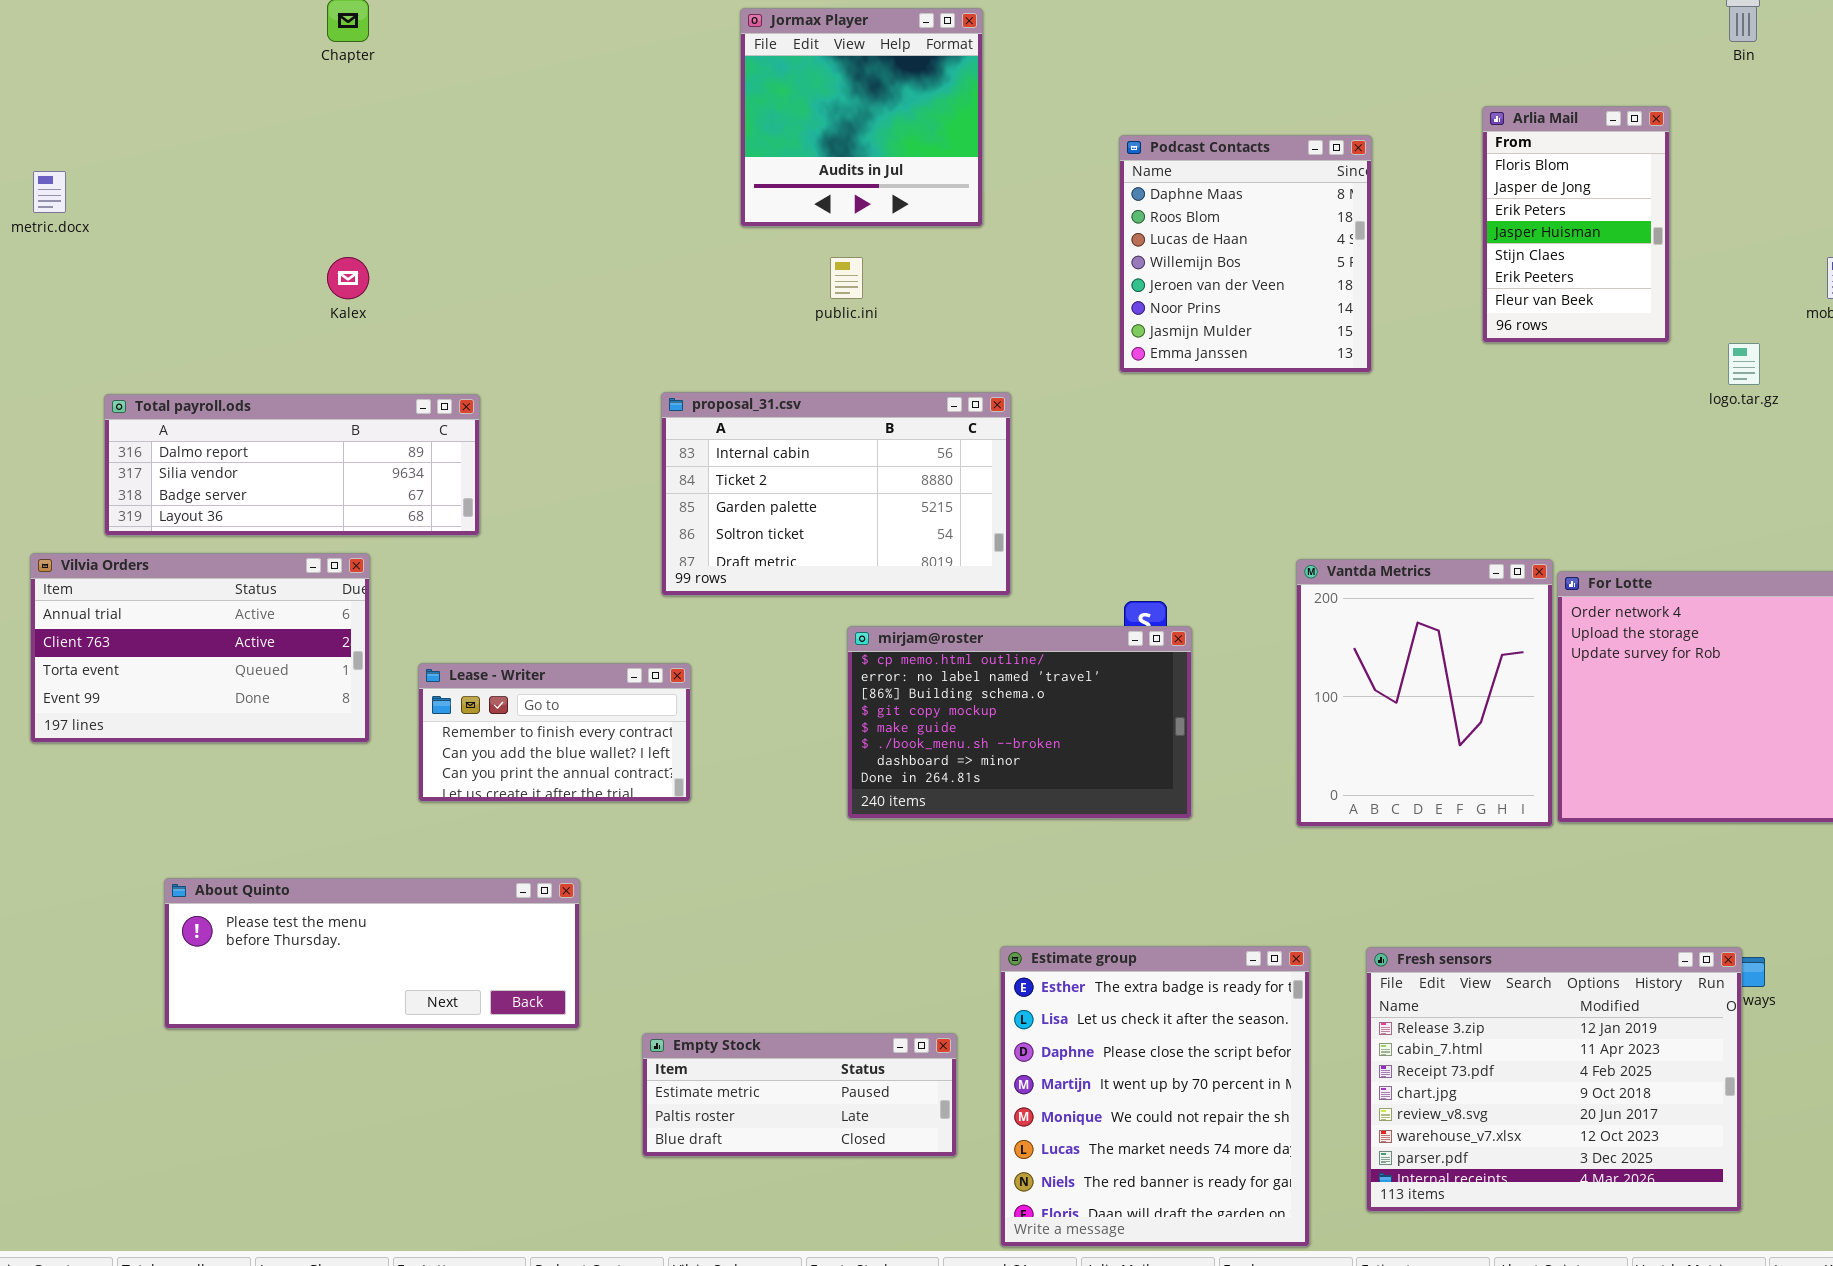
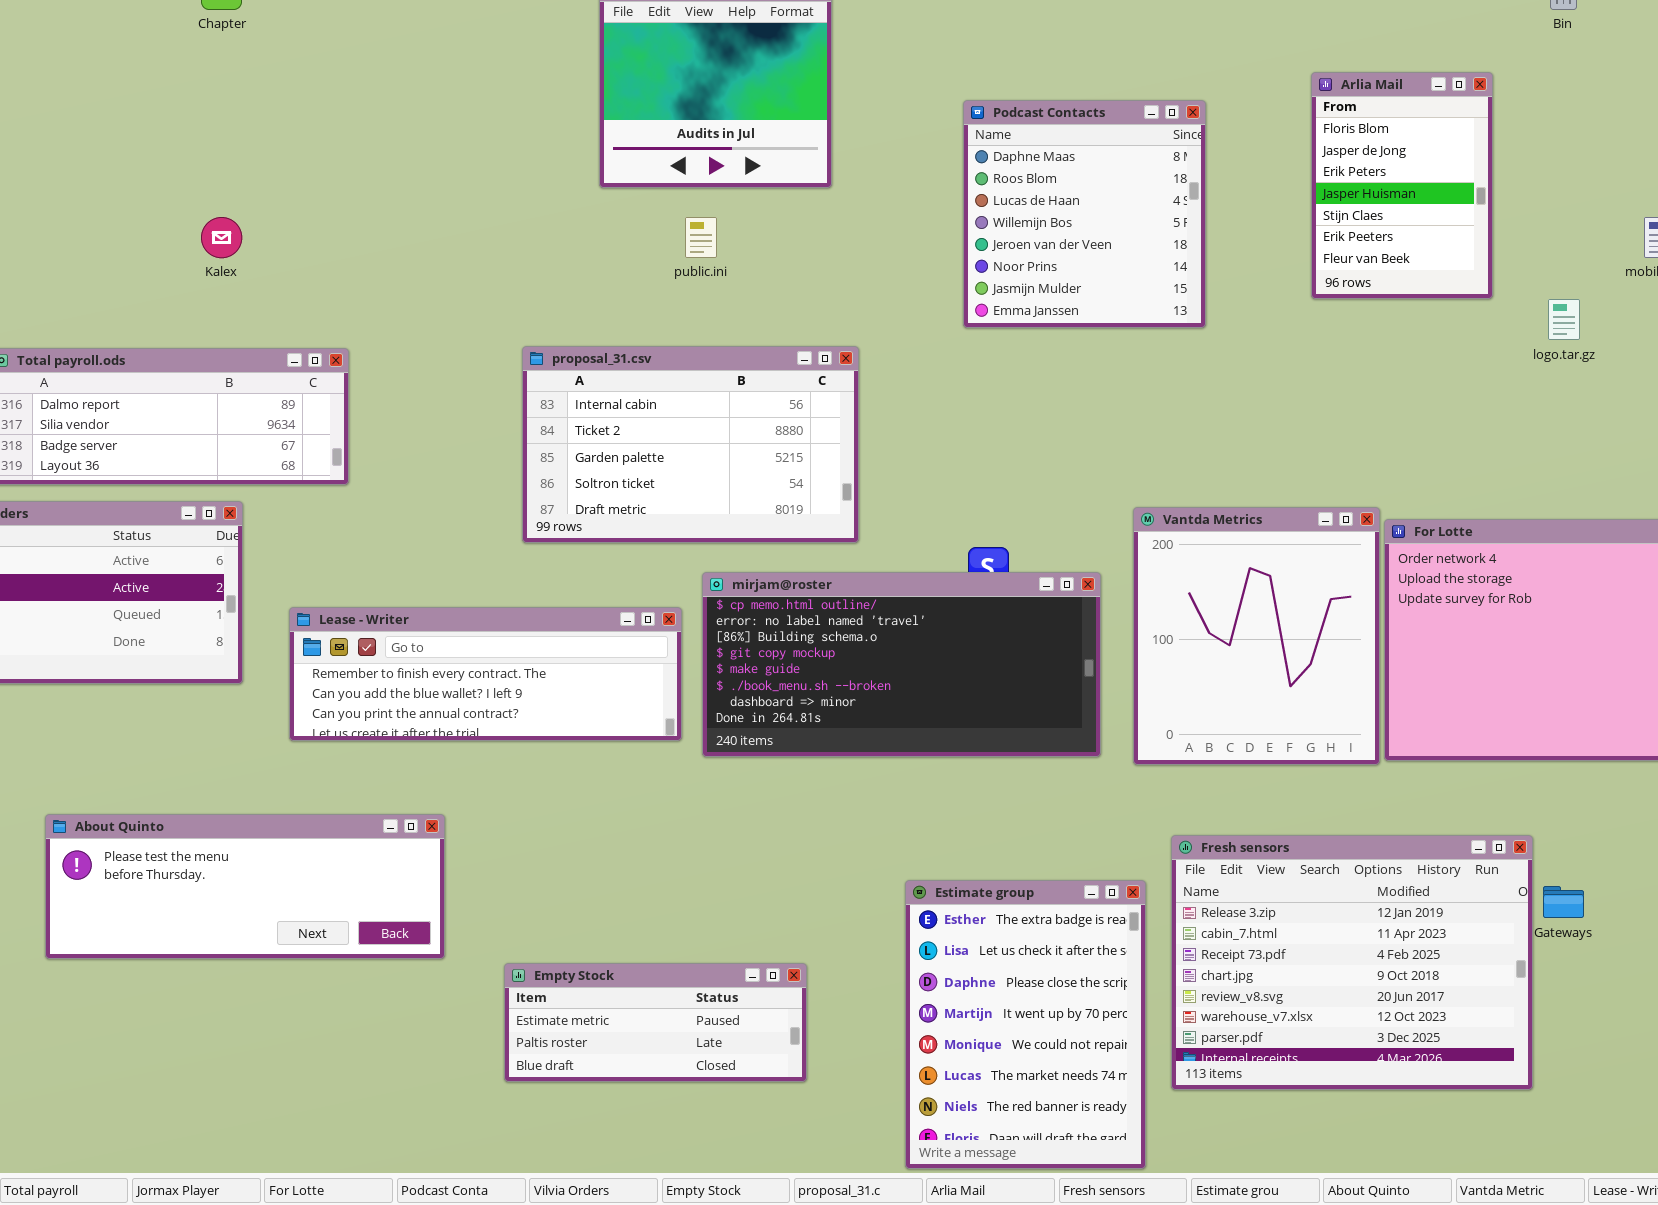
mirjam@roster: [847,626,1192,819] -> [702,572,1101,757], resized
Lease - Writer: [418,663,691,802] -> [289,607,682,741], resized
Estimate group: [1000,946,1310,1247] -> [905,880,1146,1169], resized
Fresh sensors: [1366,947,1742,1212] -> [1171,835,1533,1090], moved

